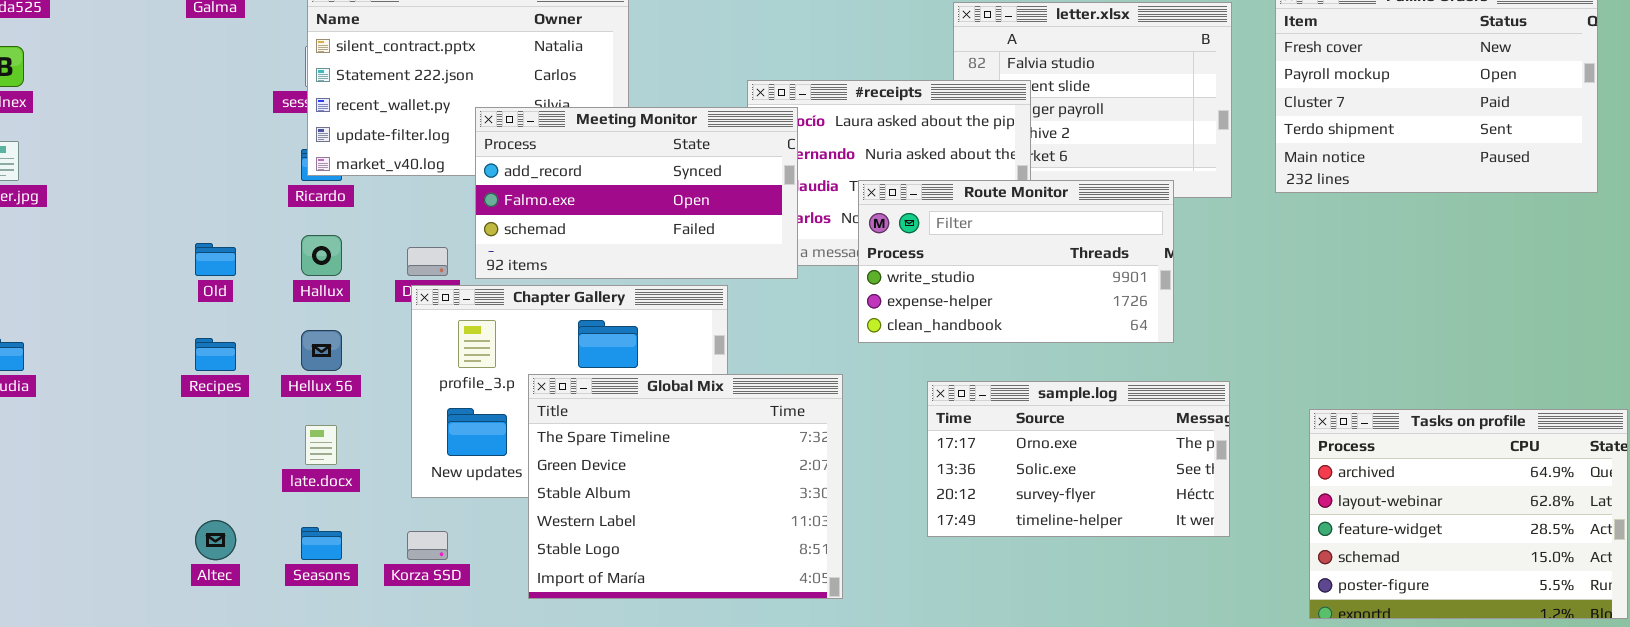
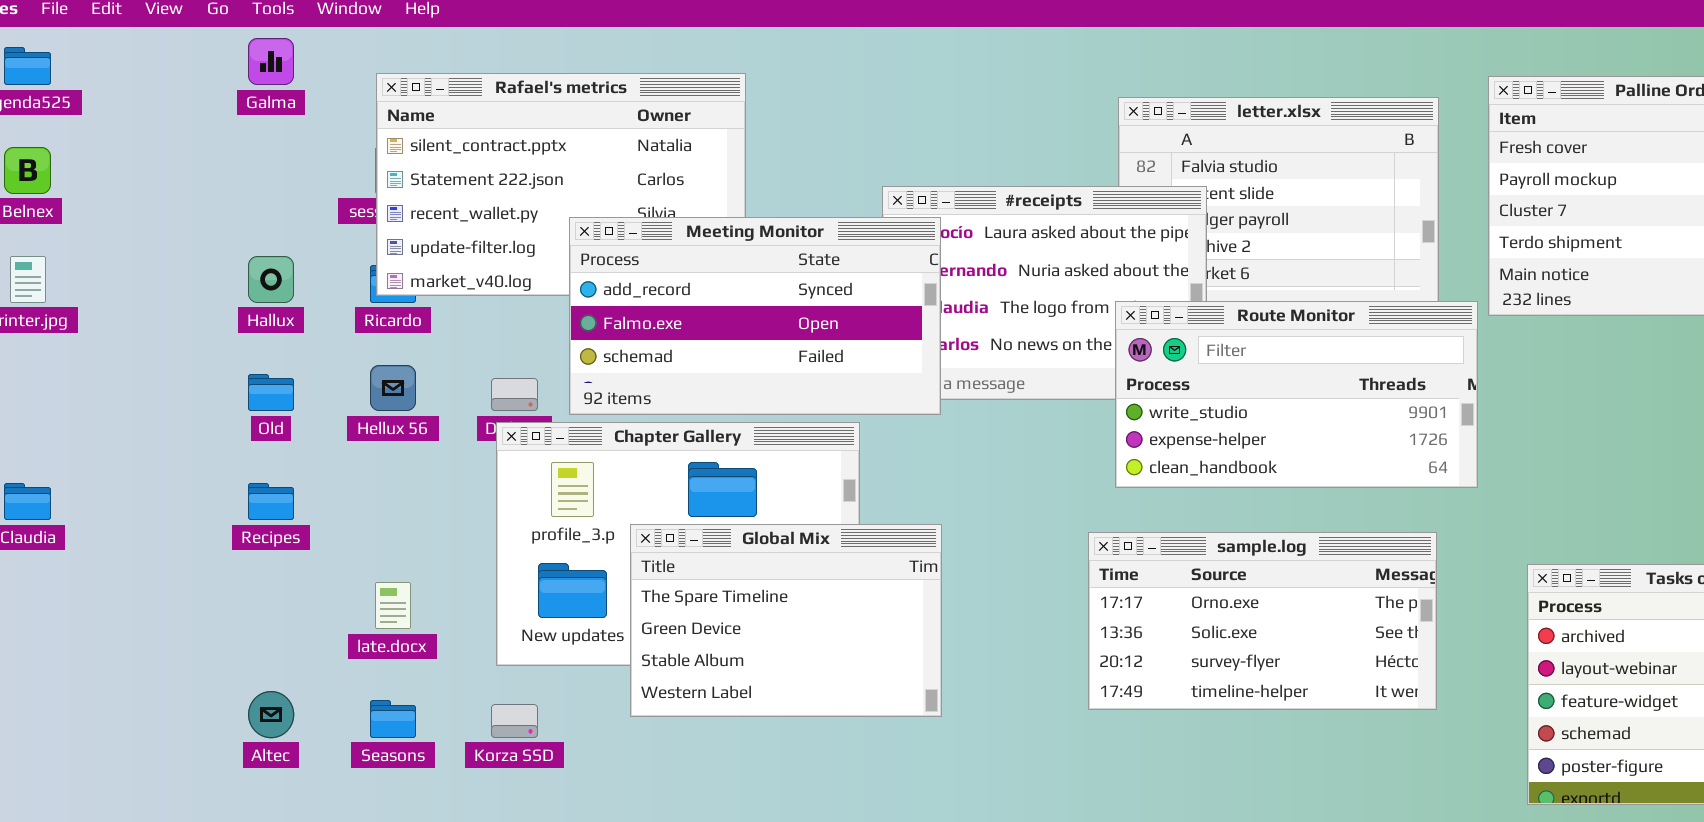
Route Monitor: [858,180,1174,343] -> [1115,301,1478,488], moved
Hallux: [301,235,342,276] -> [248,256,294,303], moved
Hellux 56: [301,330,342,371] -> [370,365,416,411], moved
Global Mix: [528,374,843,599] -> [630,524,942,717], resized

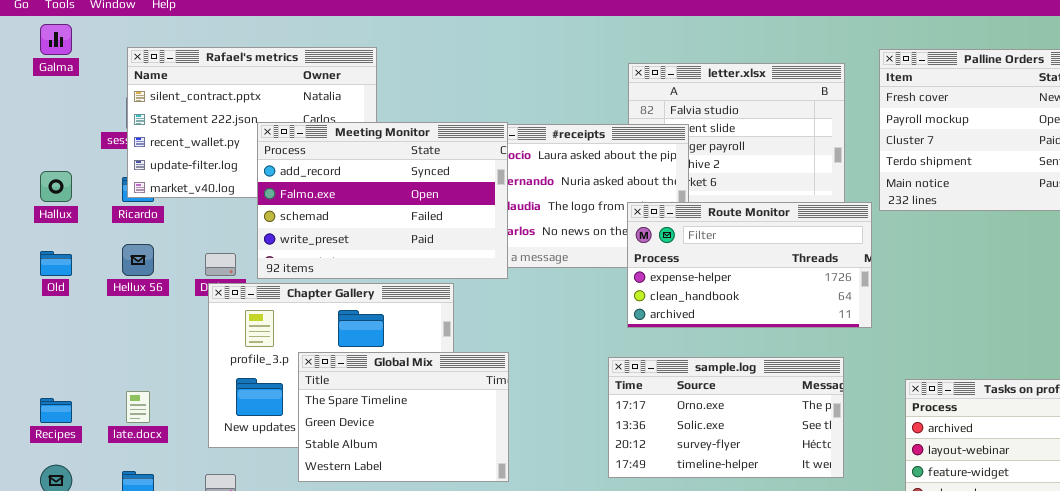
Meeting Monitor: [569,217,941,415] -> [257,122,508,279], resized
Route Monitor: [1115,301,1478,488] -> [627,202,872,328], scrolled down 1 row
Recipes: [248,483,294,520] -> [40,398,72,423], moved

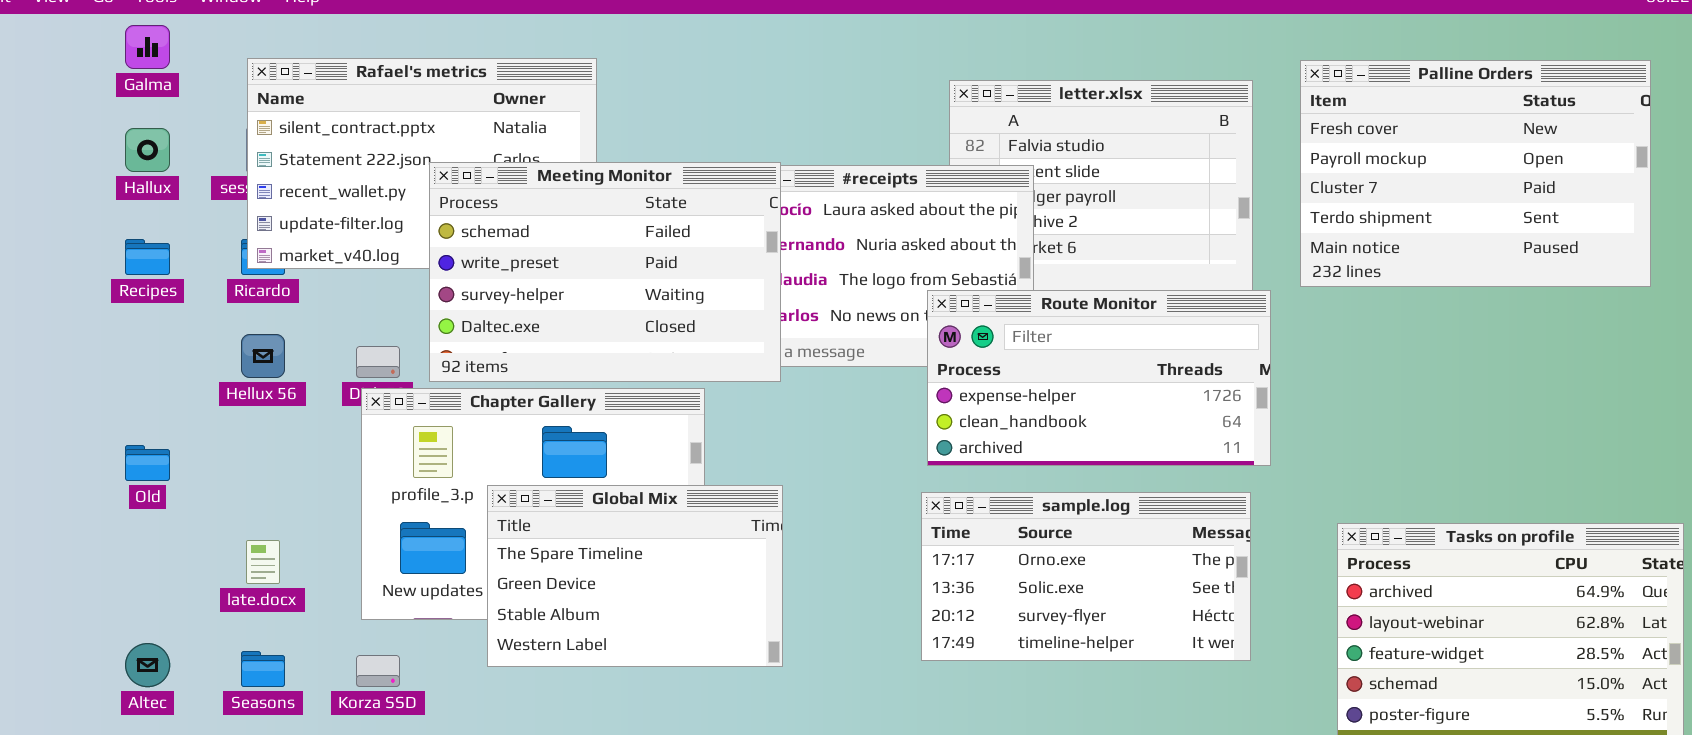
Meeting Monitor: [257,122,508,279] -> [429,162,781,382], scrolled down 2 rows
Hallux: [40,171,72,202] -> [125,128,170,172], moved
Route Monitor: [627,202,872,328] -> [927,290,1271,466], moved
Old: [40,251,72,276] -> [125,445,170,481], moved
Recipes: [40,398,72,423] -> [125,239,170,275], moved

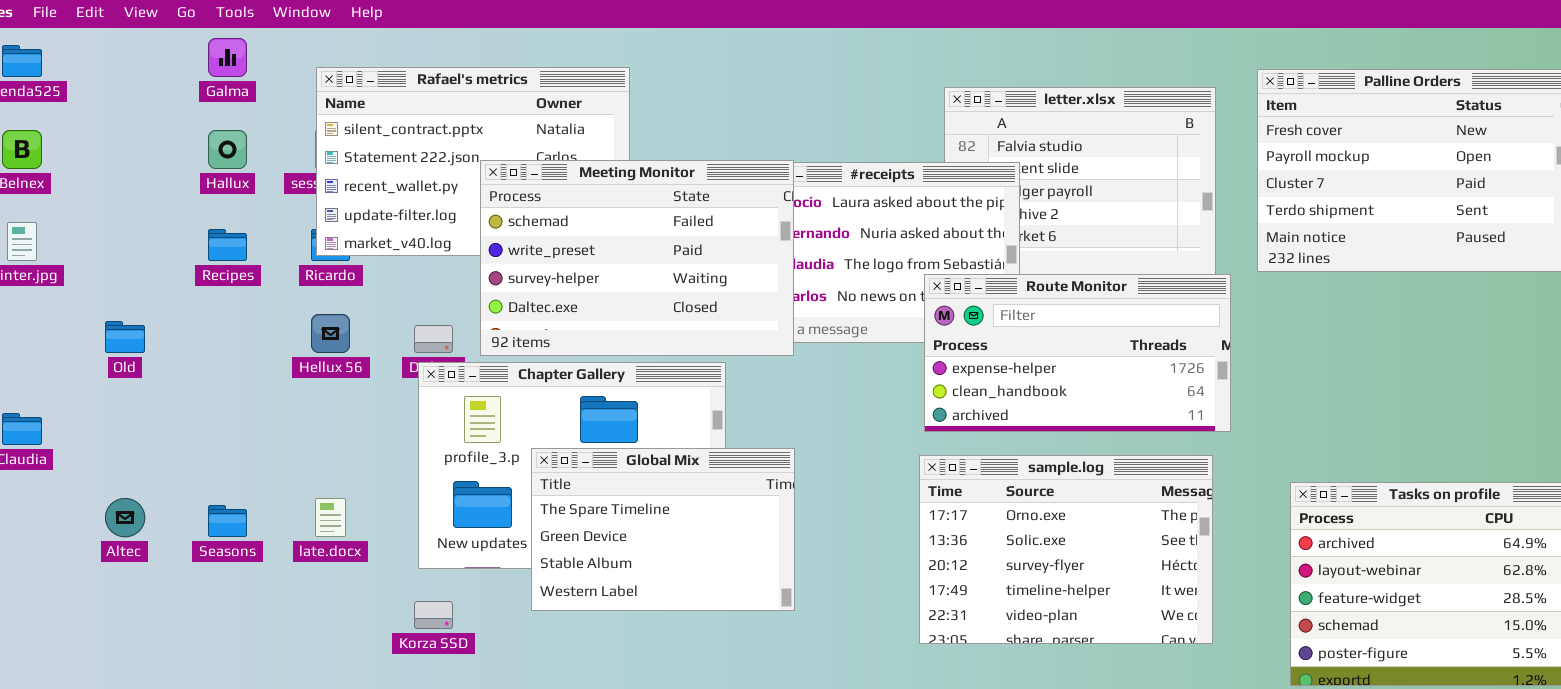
Old: [125,445,170,481] -> [105,321,145,353], moved
sample.log: [921,492,1251,661] -> [919,455,1213,644], resized
Altec: [125,643,170,687] -> [105,498,145,537], moved
Seasons: [241,651,285,687] -> [208,505,247,537], moved

